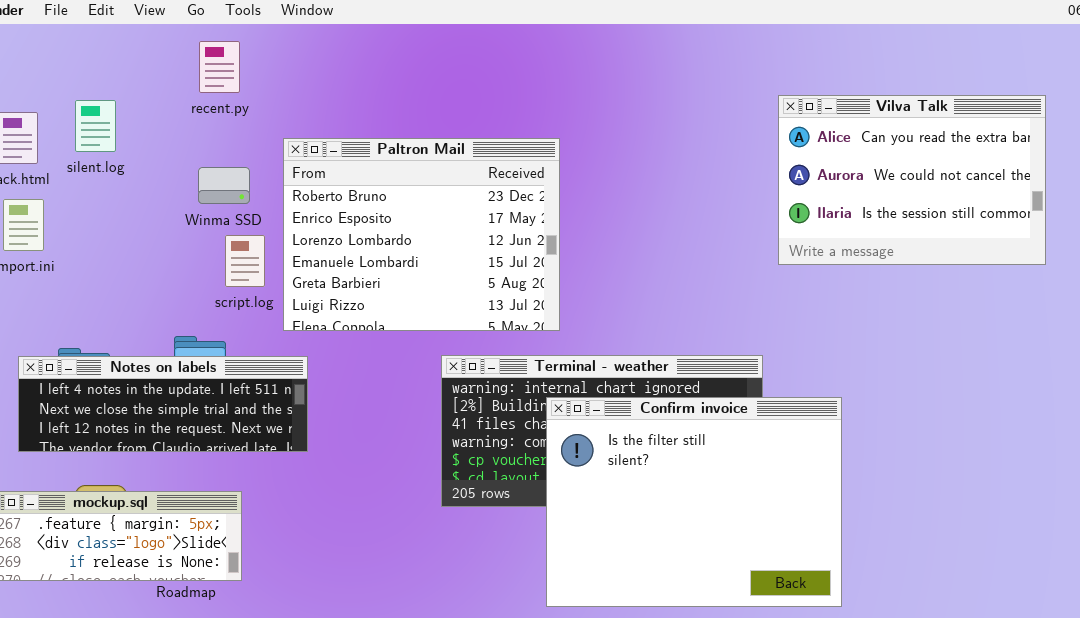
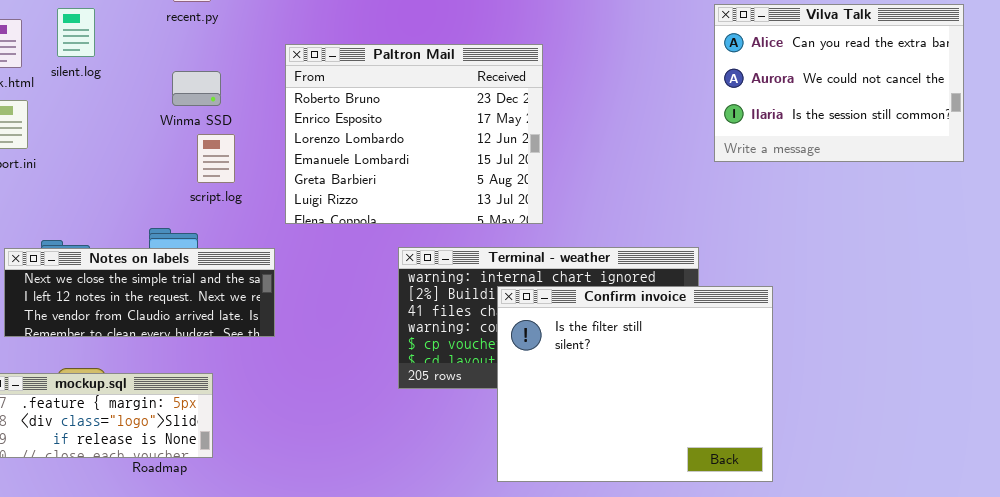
Paltron Mail: [283,138,560,331] -> [285,44,543,224], moved
Notes on labels: [18,356,308,452] -> [4,248,275,337], scrolled down 1 row

